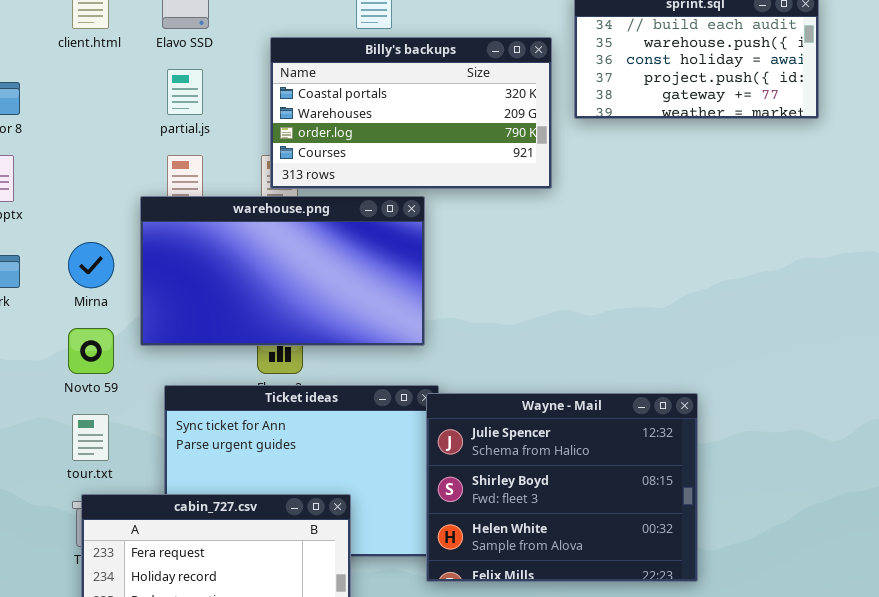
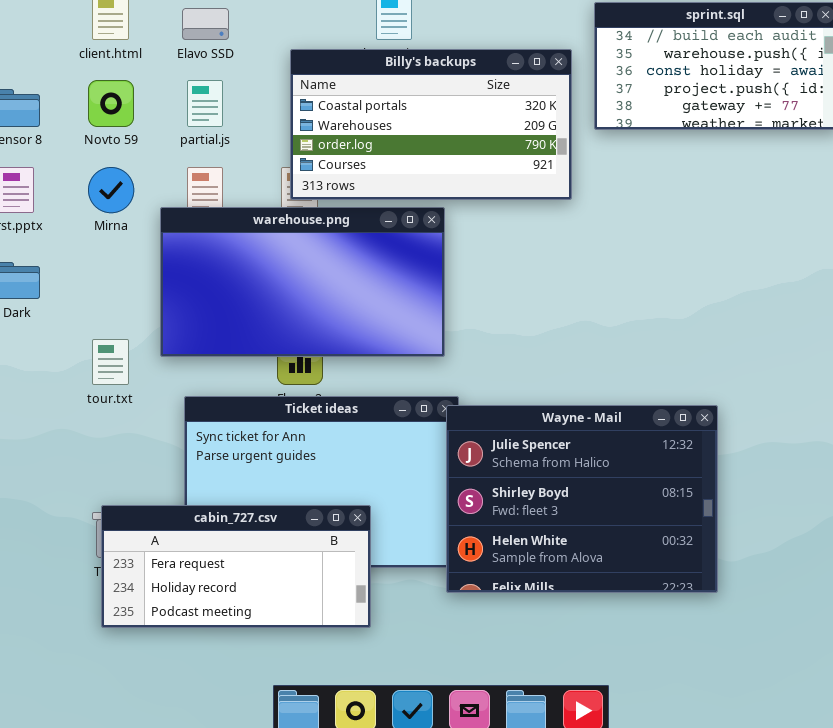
Mirna: [68,242,114,288] -> [88,167,134,213], moved
Novto 59: [68,328,114,374] -> [88,80,134,127], moved
tour.txt: [72,414,109,461] -> [92,339,129,385], moved

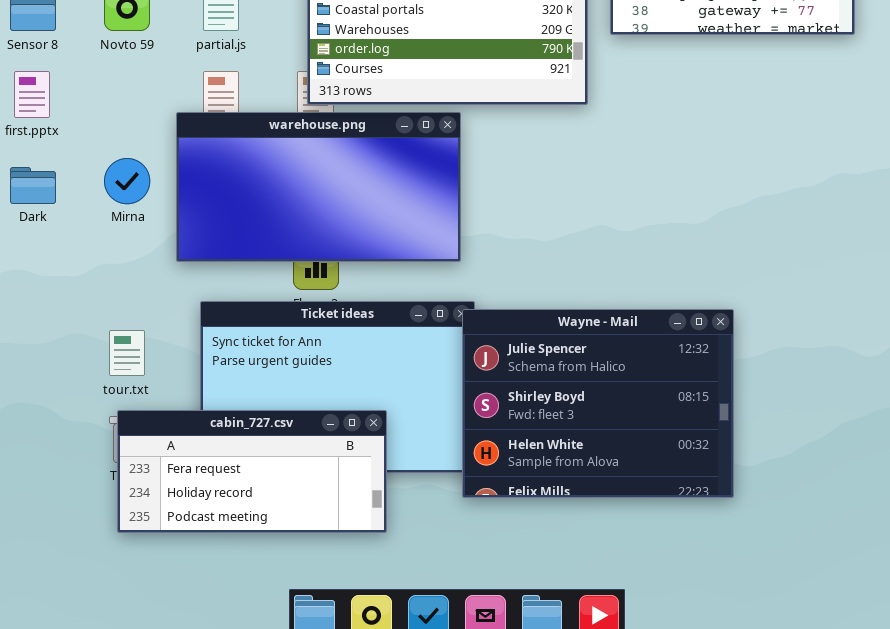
Mirna: [88,167,134,213] -> [104,158,150,204], moved
tour.txt: [92,339,129,385] -> [109,330,145,376], moved

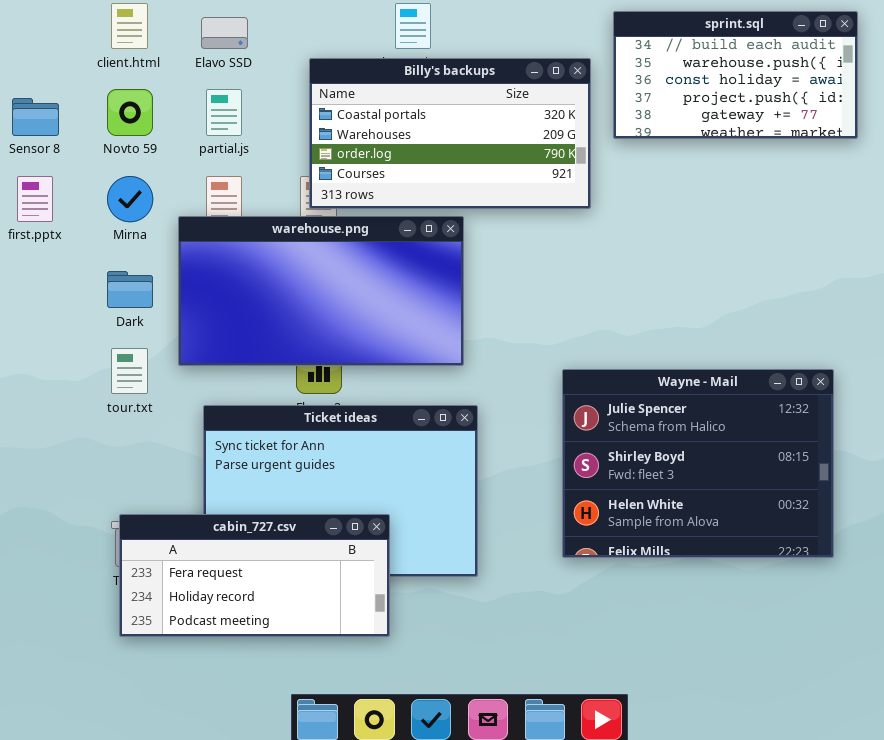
Mirna: [104,158,150,204] -> [107,176,153,222], moved
Dark: [10,167,56,204] -> [107,271,153,308], moved
Wayne - Mail: [462,309,734,498] -> [562,369,834,558], moved
tour.txt: [109,330,145,376] -> [111,348,148,394], moved

